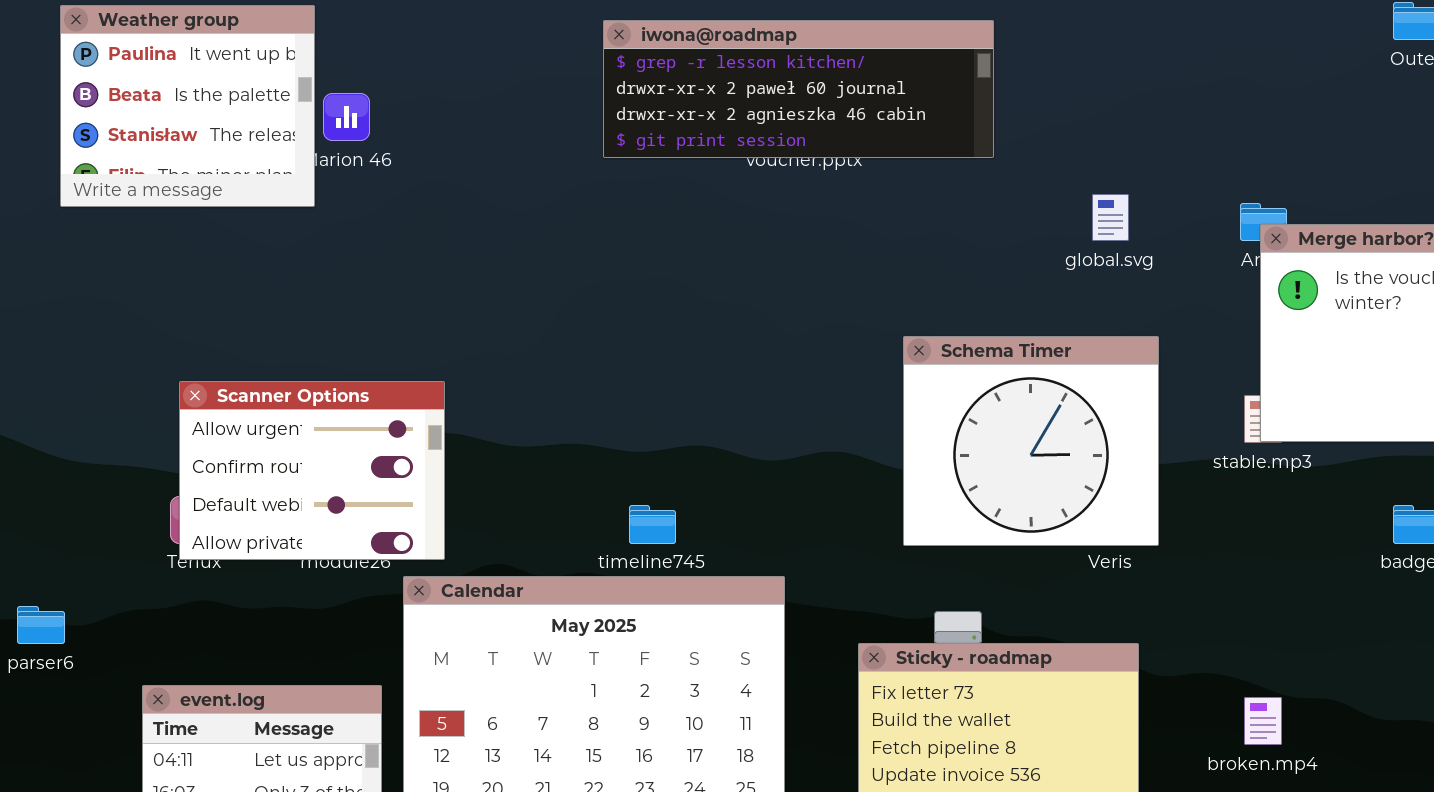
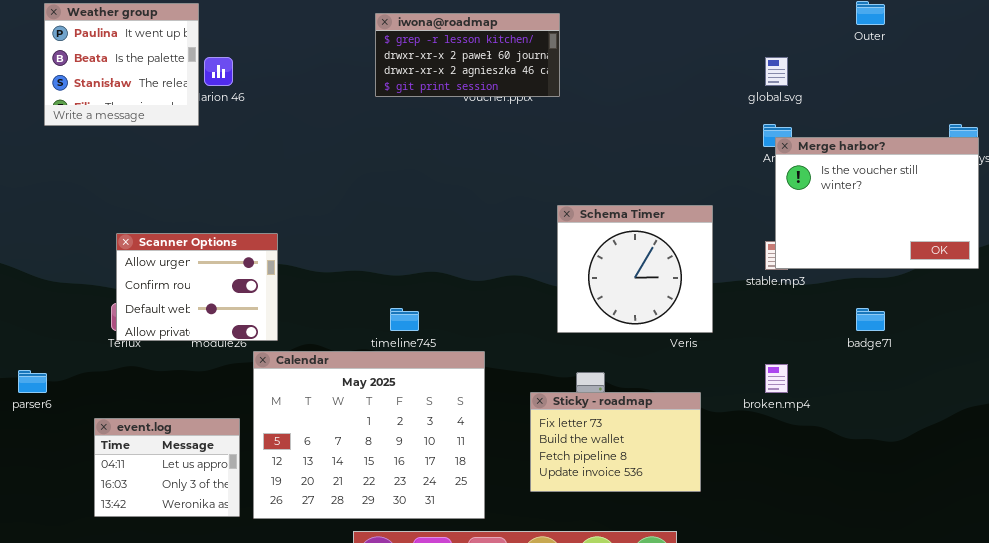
iwona@roadmap: [603,20,994,158] -> [375,13,560,97], resized
global.svg: [1092,194,1129,241] -> [765,57,788,86], moved
broken.mp4: [1244,697,1282,745] -> [765,364,788,393], moved

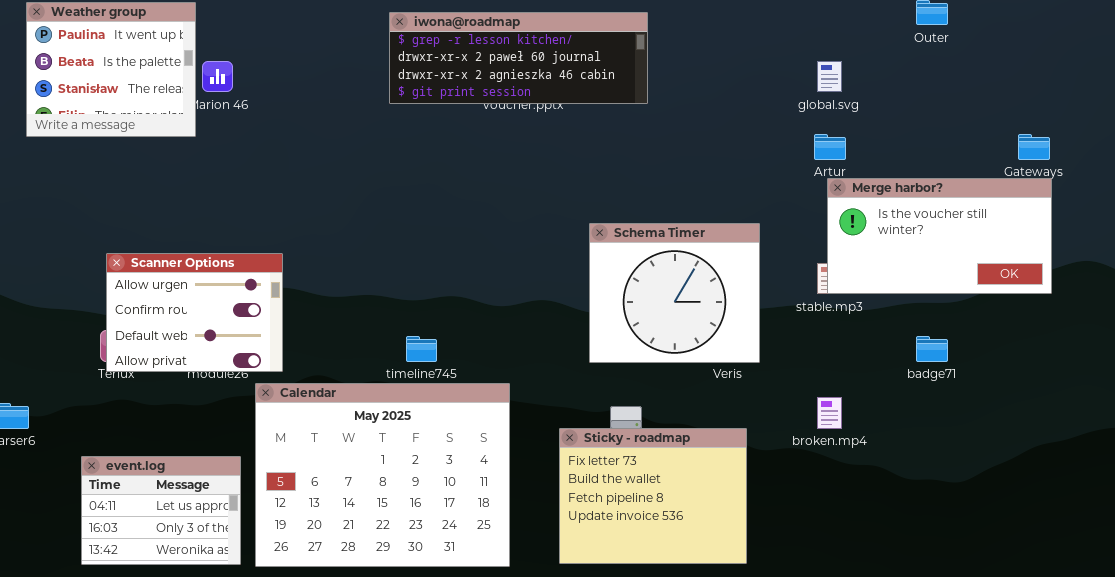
iwona@roadmap: [375,13,560,97] -> [389,12,648,104], resized
Merge harbor?: [775,137,979,269] -> [827,178,1052,294], resized
Sticky - roadmap: [530,392,701,492] -> [559,428,747,564], resized

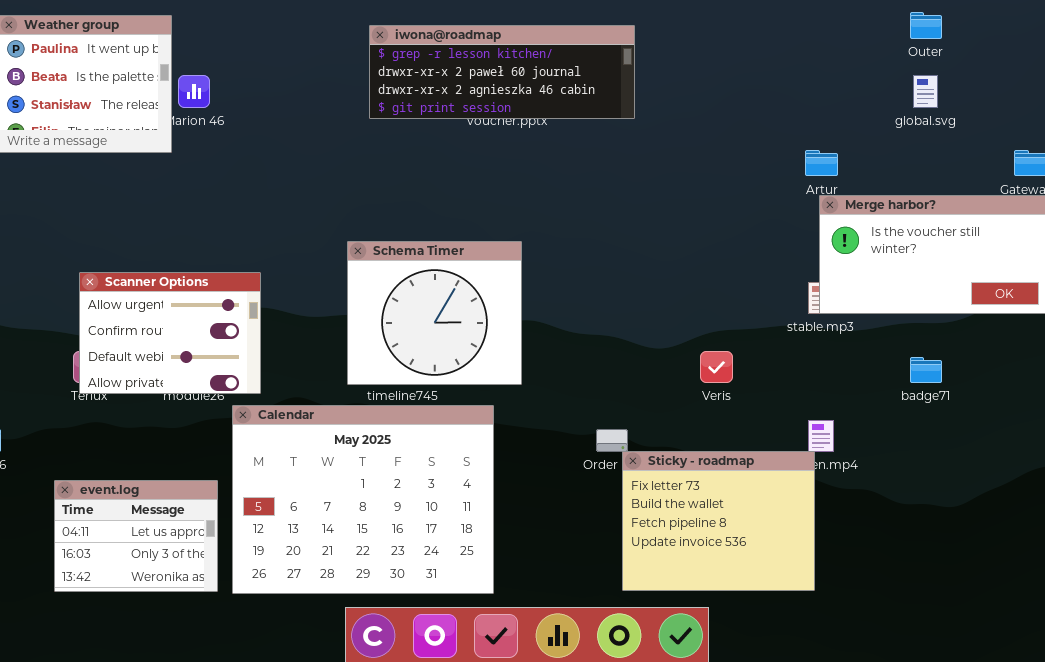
global.svg: [817,61,842,92] -> [913,75,938,108], moved
Schema Timer: [589,223,760,363] -> [347,241,522,385], moved
Sticky - roadmap: [559,428,747,564] -> [622,451,815,591], moved

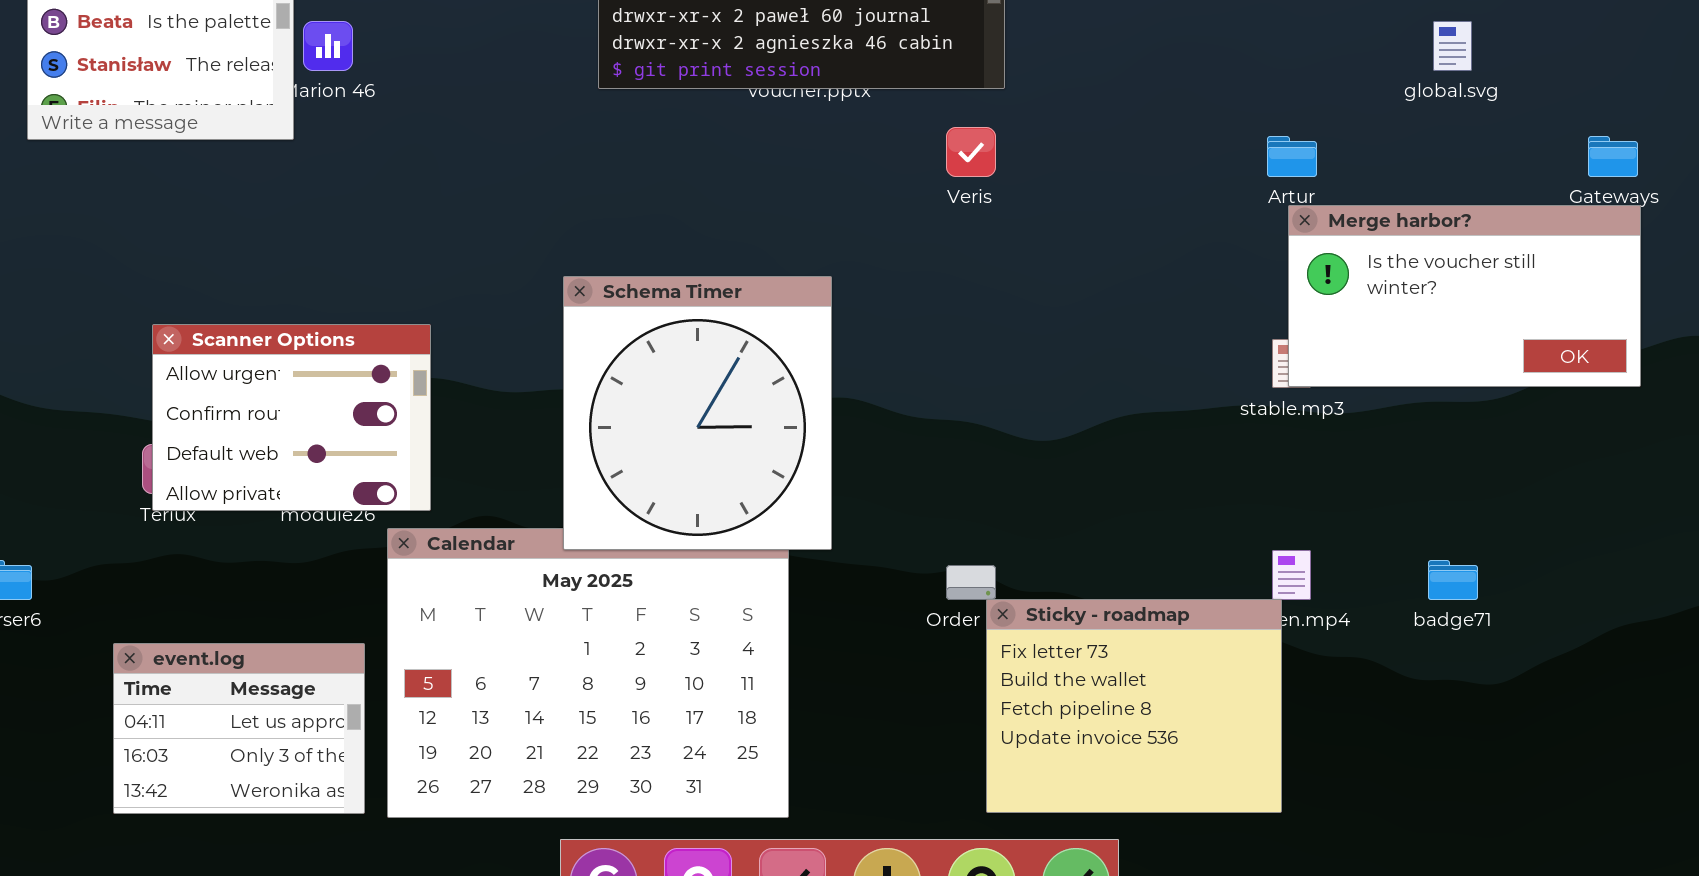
Schema Timer: [347,241,522,385] -> [563,276,832,550], resized
Veris: [700,351,733,383] -> [946,127,996,177], moved
badge71: [910,357,942,383] -> [1428,560,1478,600], moved

